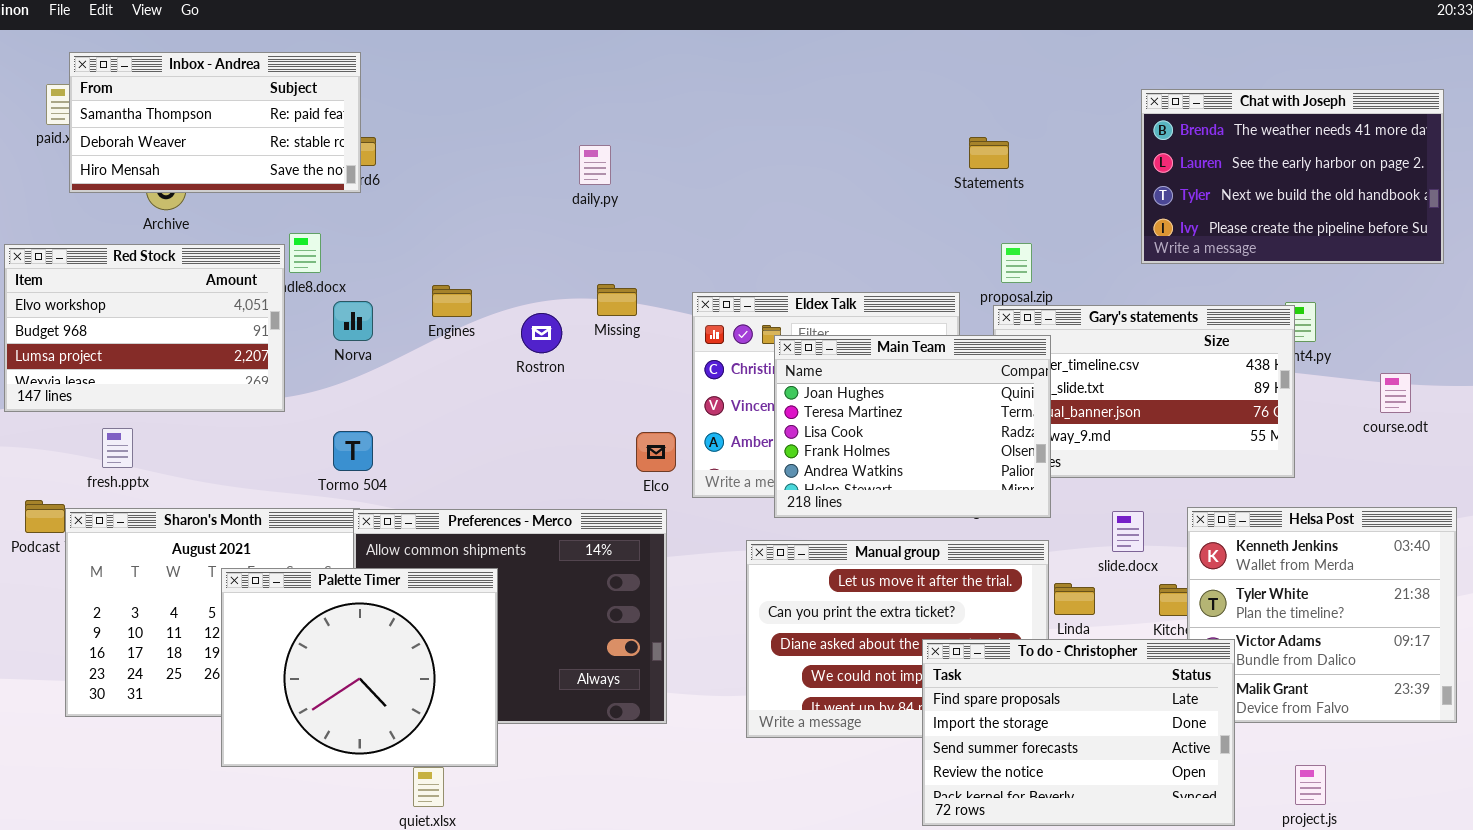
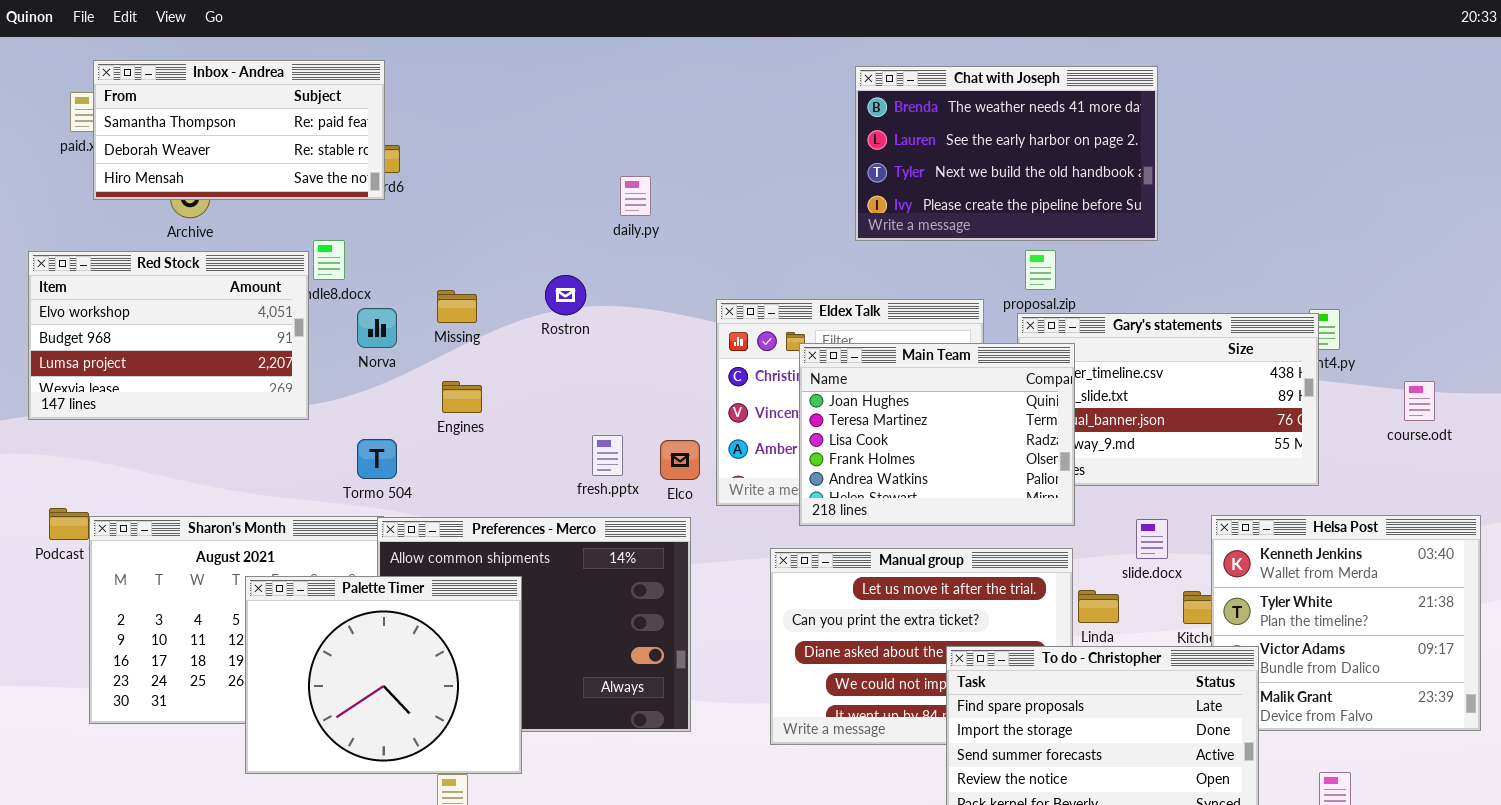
Chat with Joseph: [1141,89,1444,264] -> [855,66,1158,241], moved
daily.py: [579,145,611,185] -> [620,176,651,216], moved
Missing: [597,284,637,316] -> [437,290,477,323], moved
Engines: [432,285,472,317] -> [442,381,482,413], moved
Rostron: [521,313,562,353] -> [545,275,586,315], moved
fresh.pptx: [102,428,133,468] -> [592,435,623,476], moved

